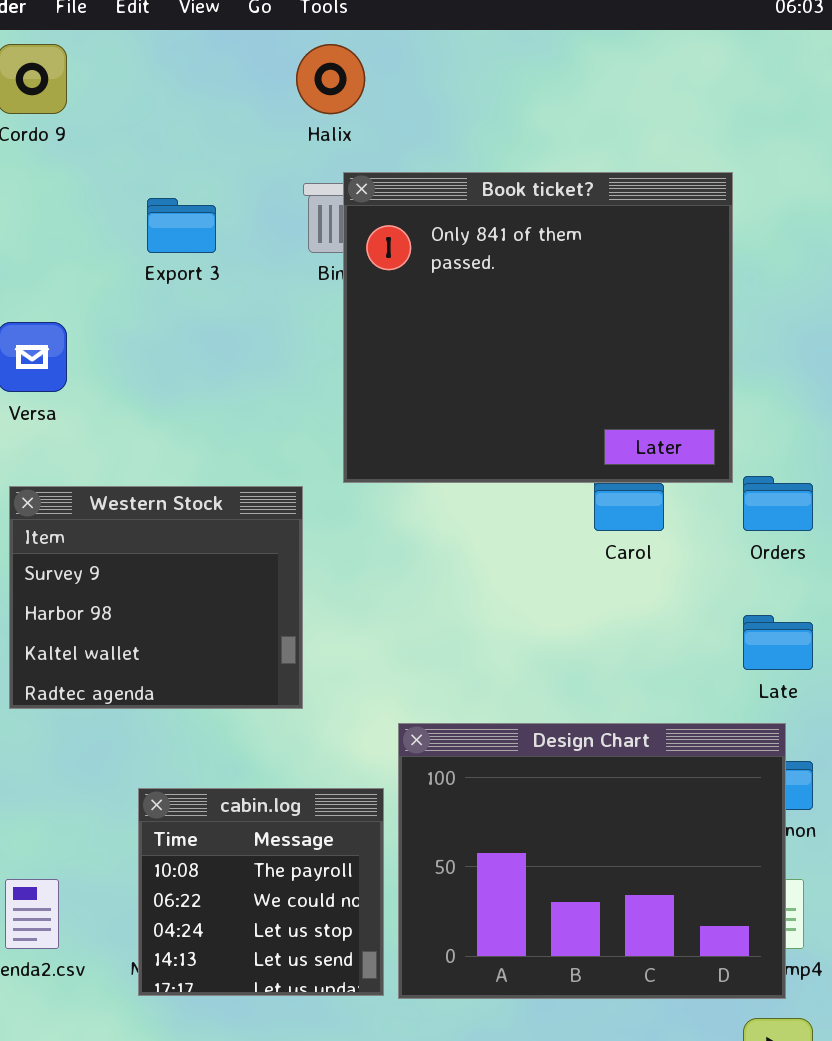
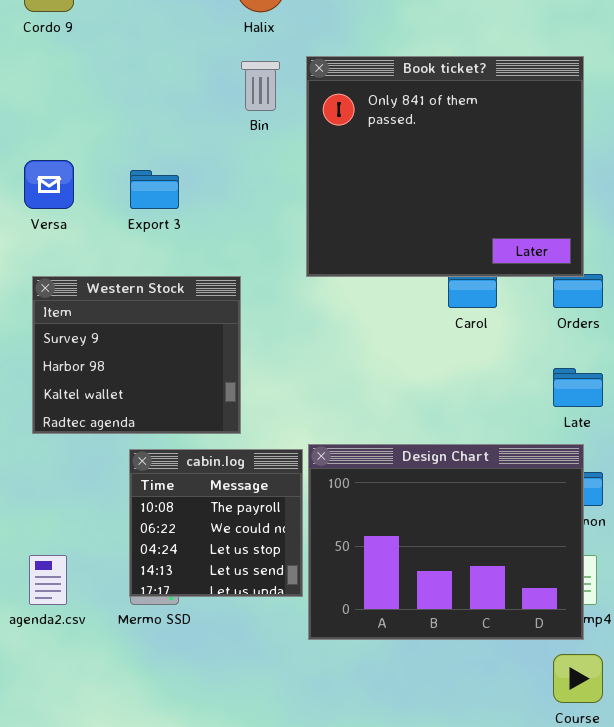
Book ticket?: [343,172,733,483] -> [306,56,584,277], moved
Export 3: [147,198,216,253] -> [130,170,179,209], moved
cabin.log: [138,788,384,996] -> [129,449,303,597], moved

